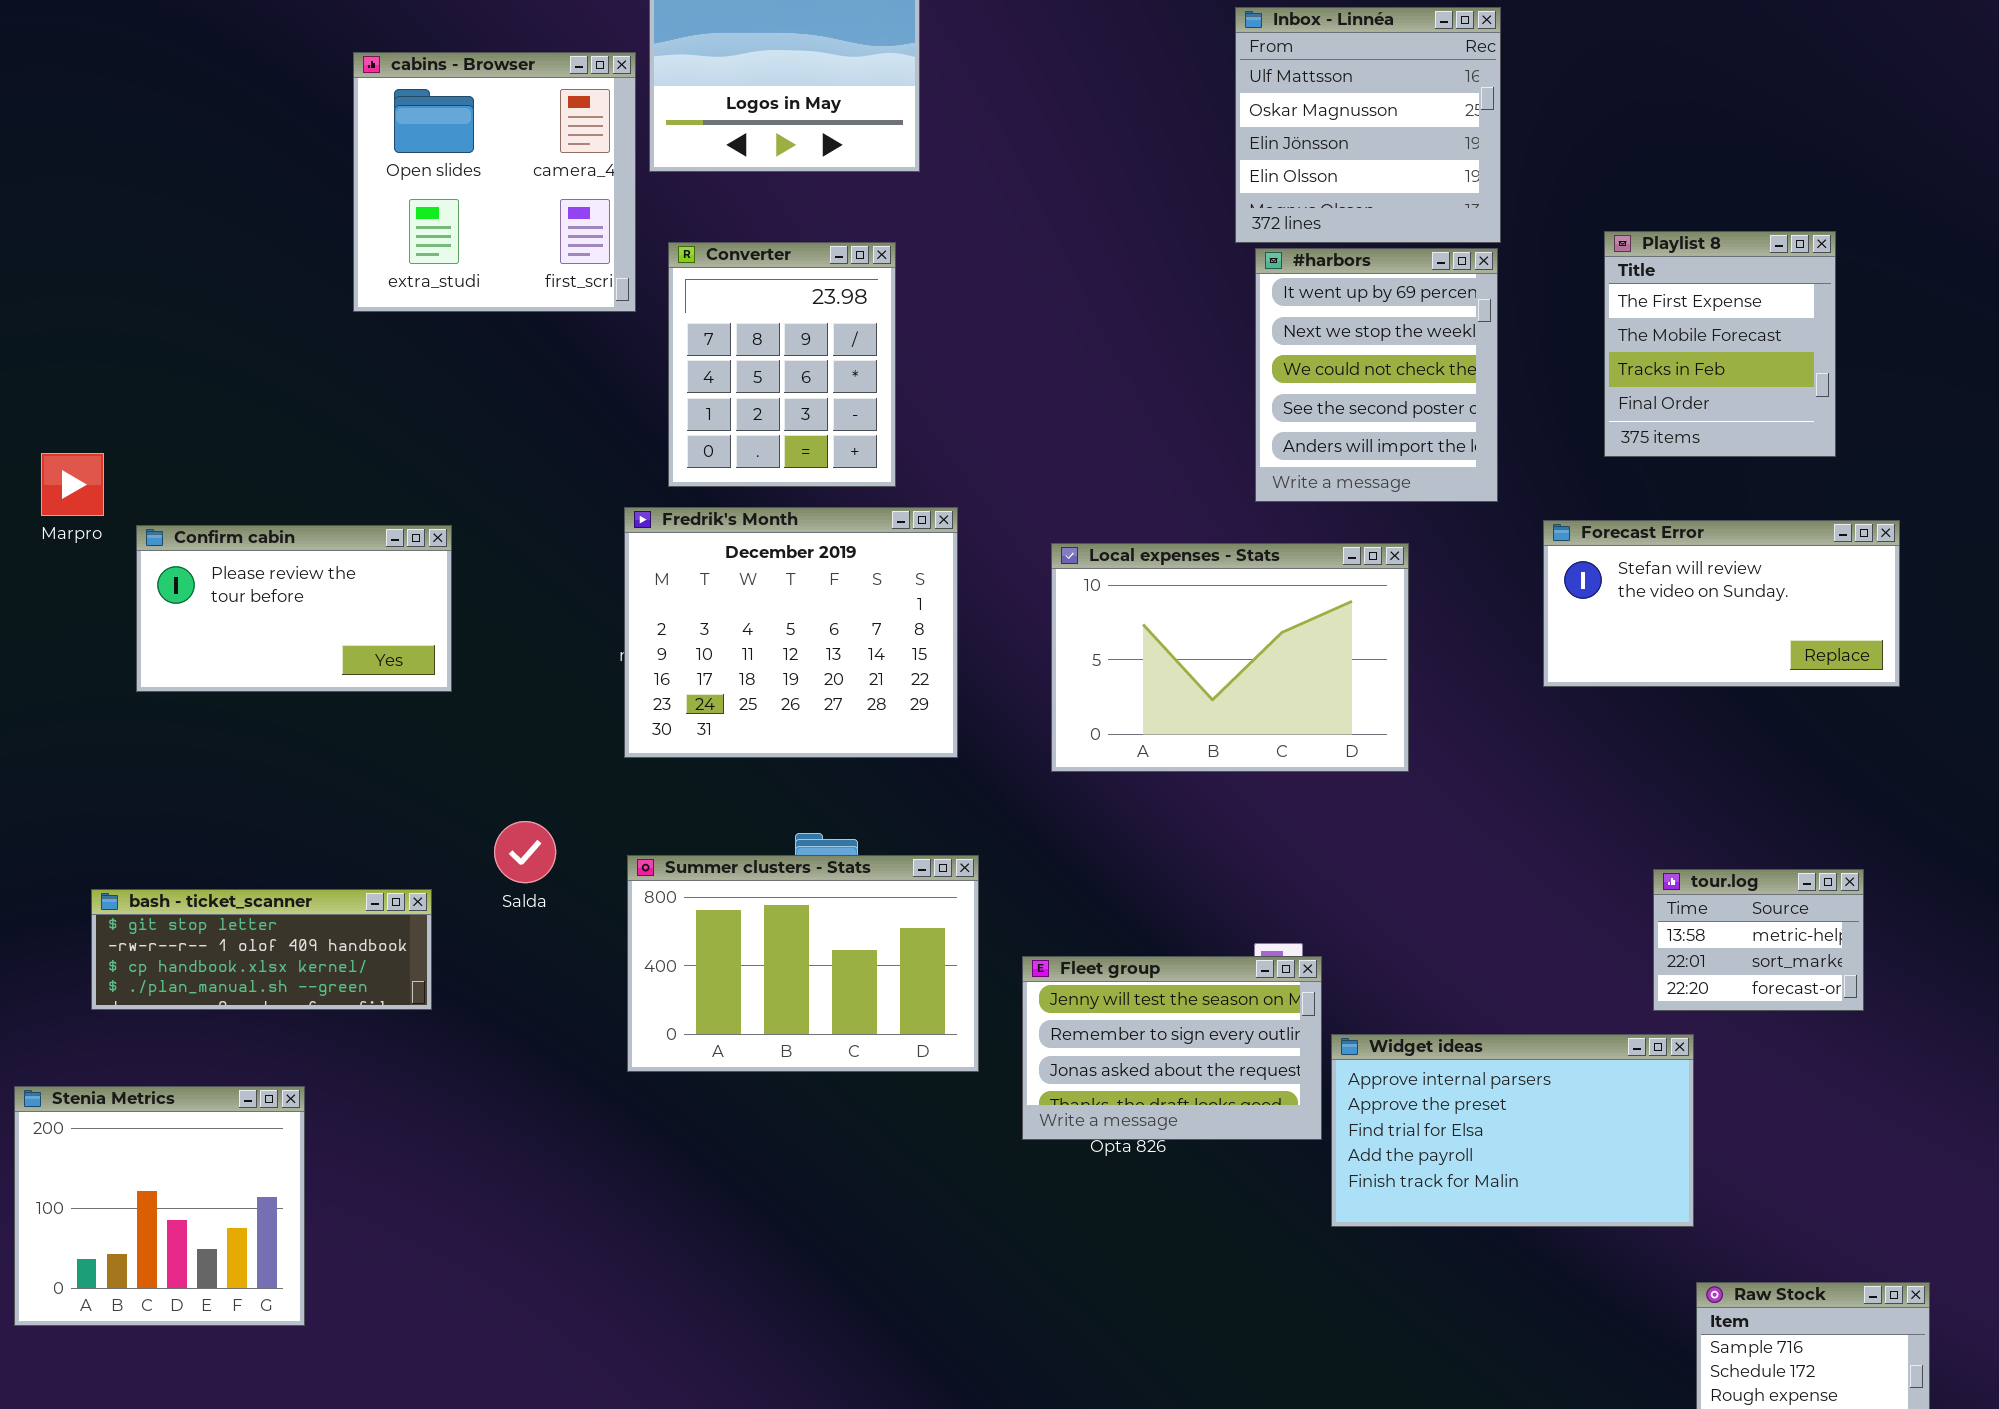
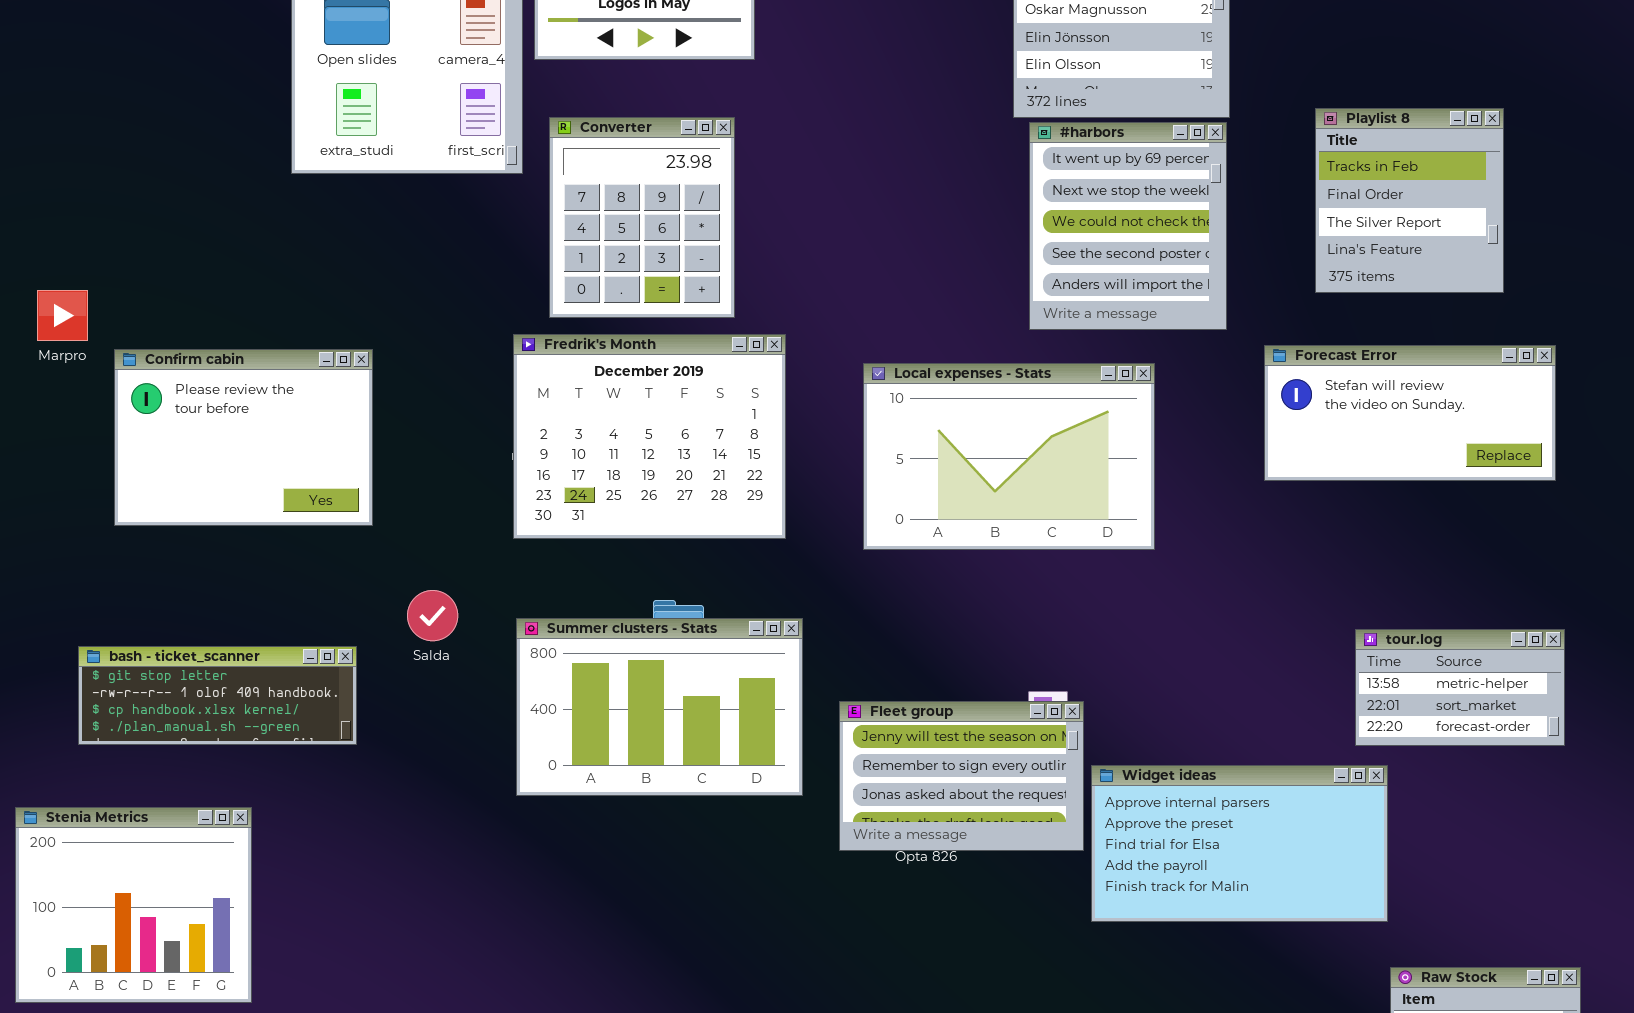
Playlist 8: [1604,231,1836,457] -> [1315,108,1504,293], scrolled down 2 rows
Confirm cabin: [136,525,452,692] -> [114,349,373,526], resized
tour.log: [1653,869,1864,1011] -> [1355,629,1565,746], resized

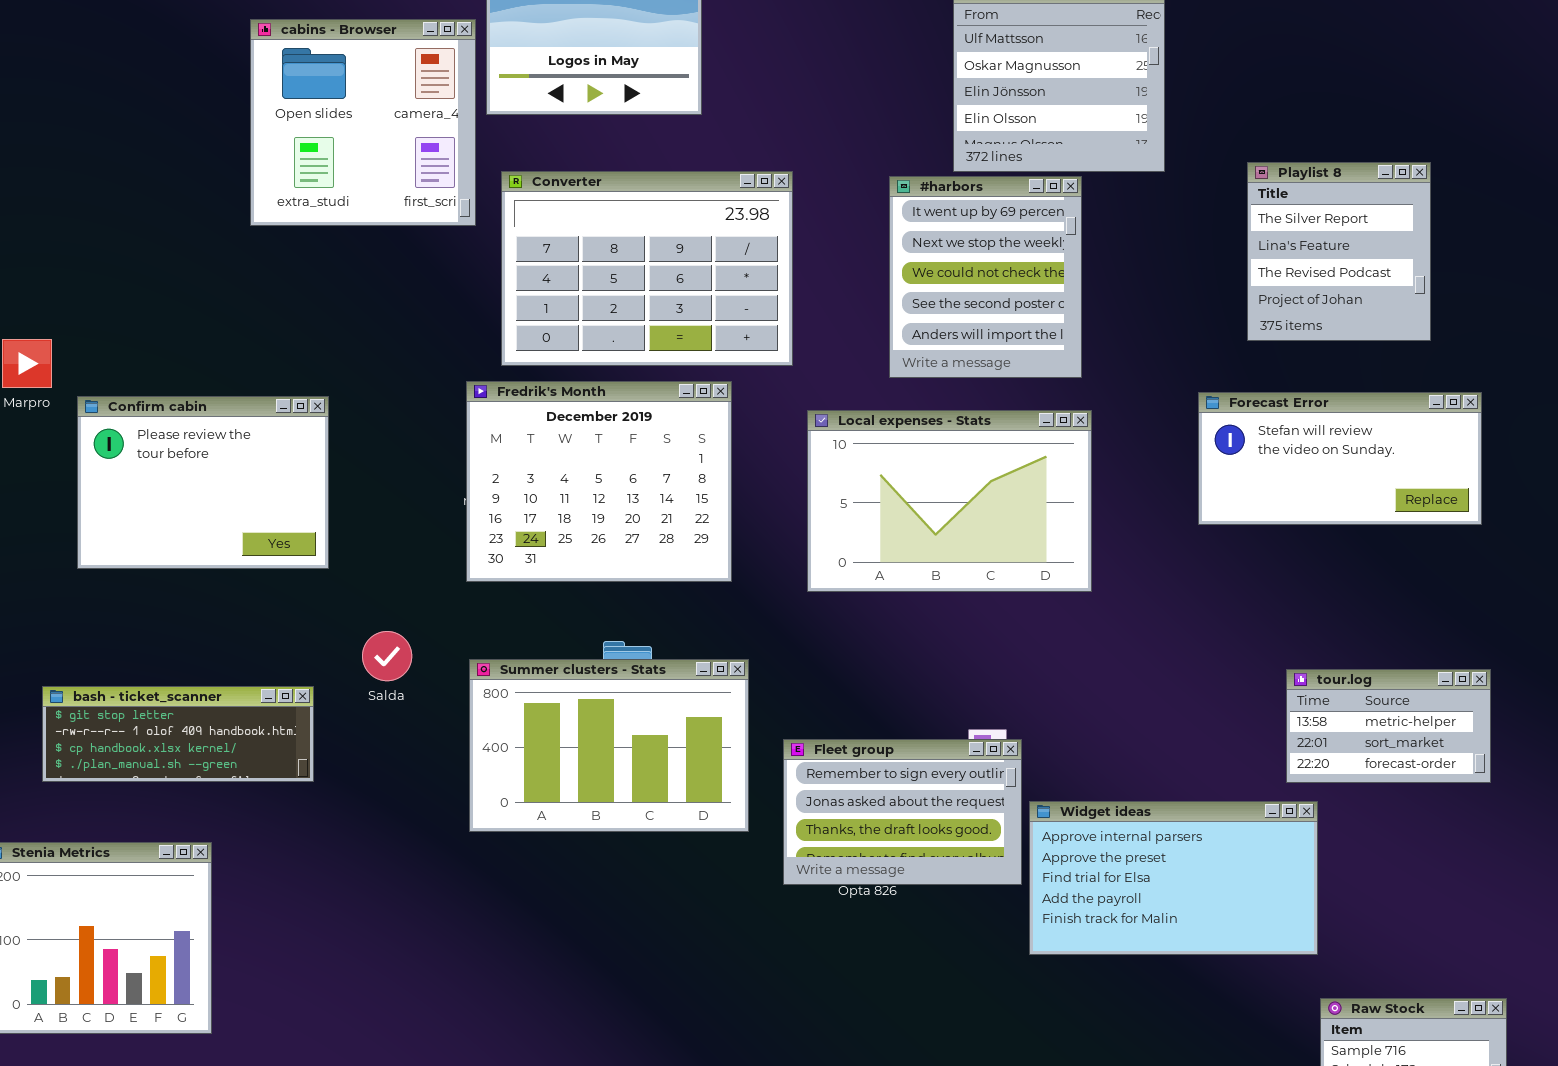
Playlist 8: [1315,108,1504,293] -> [1247,162,1431,341], scrolled down 2 rows
Converter: [549,117,735,318] -> [501,171,793,366], resized
#harbors: [1029,122,1227,330] -> [889,176,1082,378], moved
Fleet group: [839,701,1084,851] -> [783,739,1022,885], scrolled down 1 row

